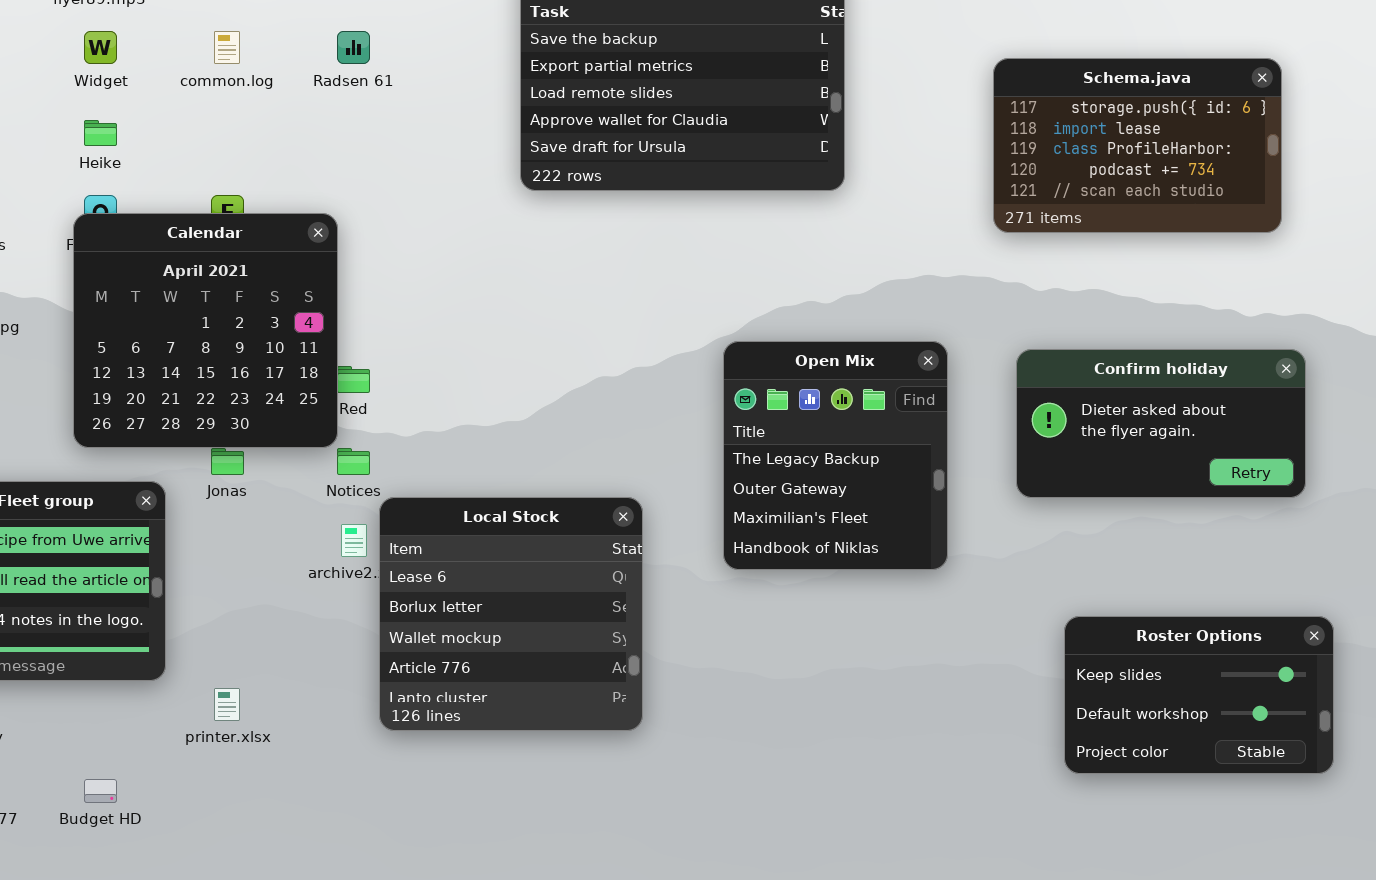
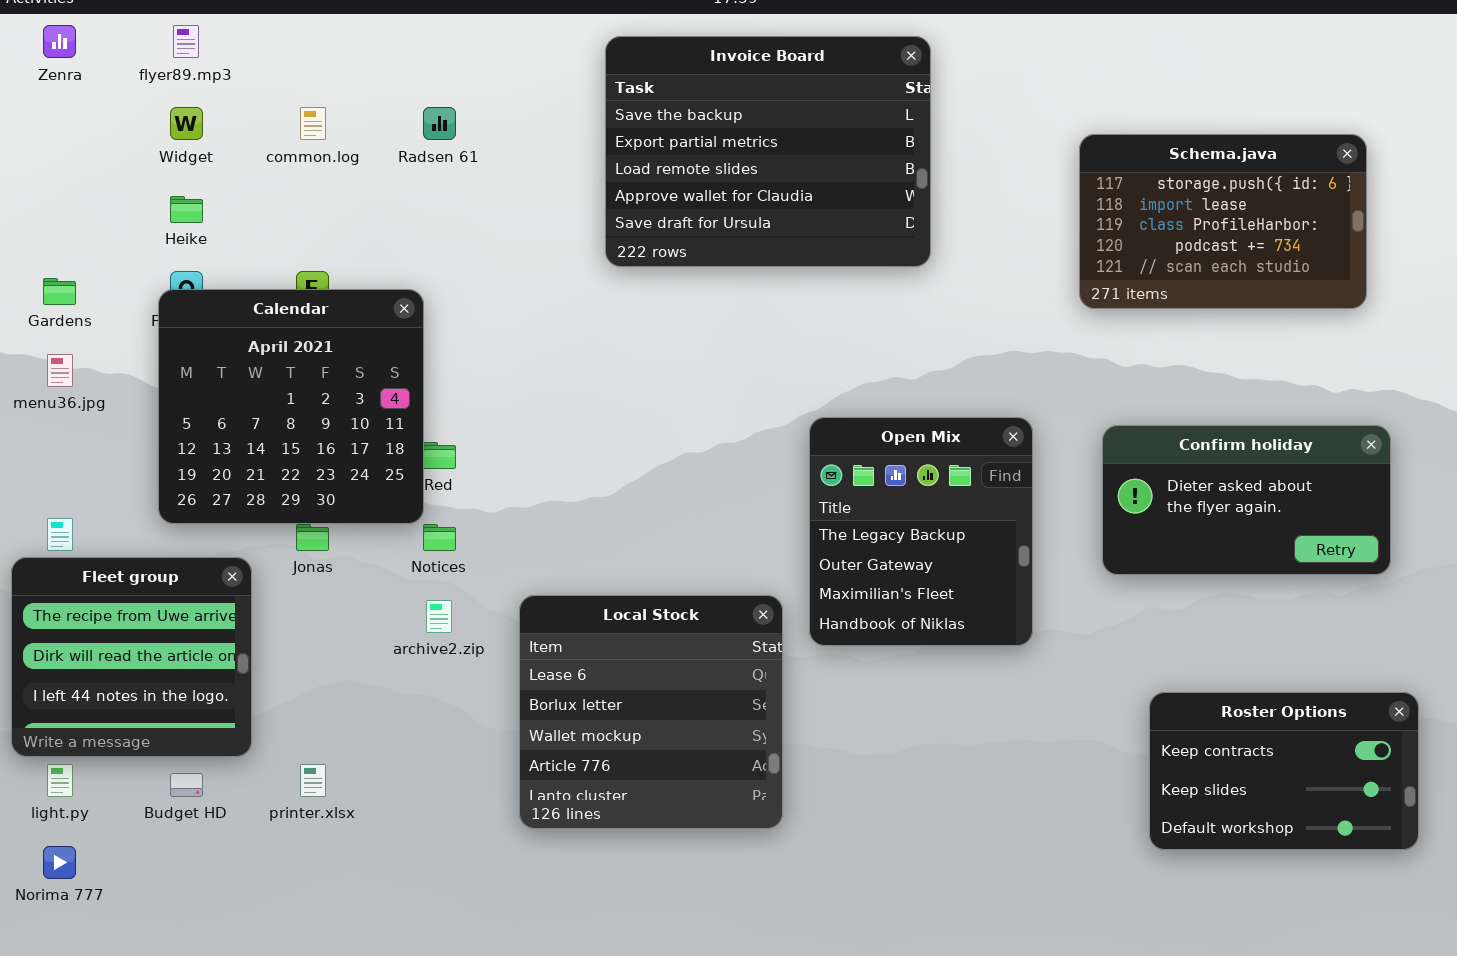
Local Stock: [379,497,643,731] -> [519,595,783,829], moved
Roster Options: [1064,616,1334,774] -> [1149,692,1419,850], scrolled up 1 row
Budget HD: [84,779,117,803] -> [170,773,203,797], moved

